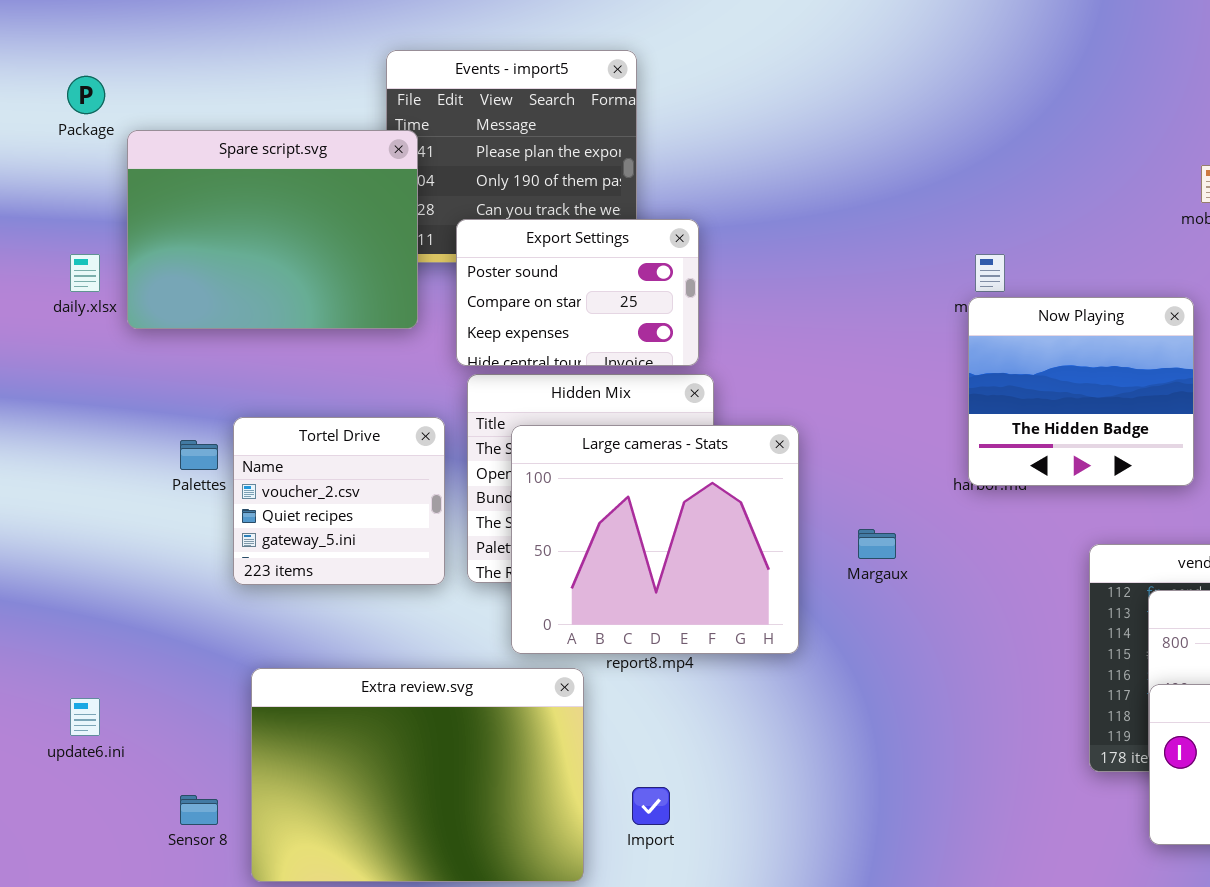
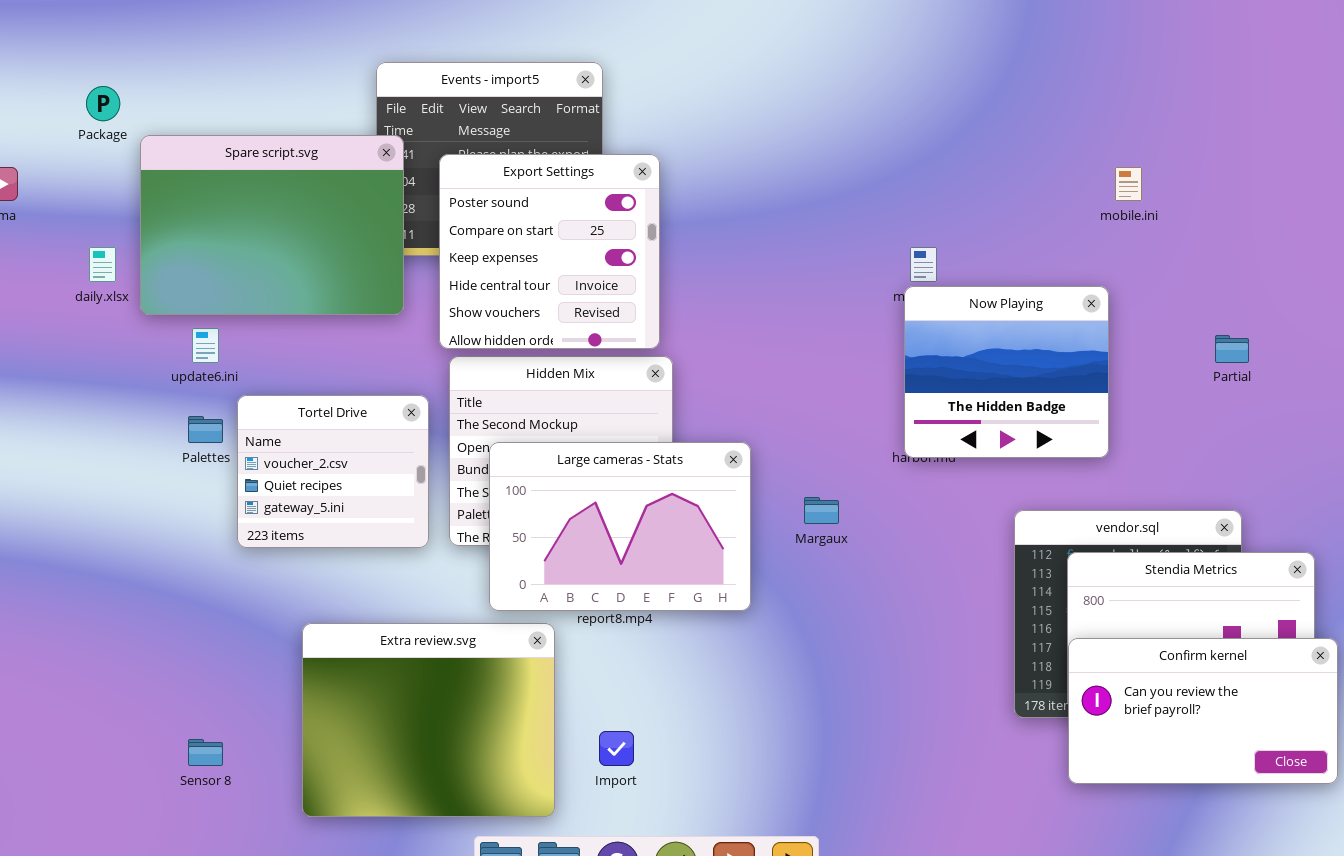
Export Settings: [456,219,699,366] -> [439,154,660,349], resized
Large cameras - Stats: [511,425,799,654] -> [489,442,751,611], resized
Extra review.svg: [251,668,584,882] -> [302,623,555,817], resized
update6.ini: [70,698,100,736] -> [192,328,219,363], moved

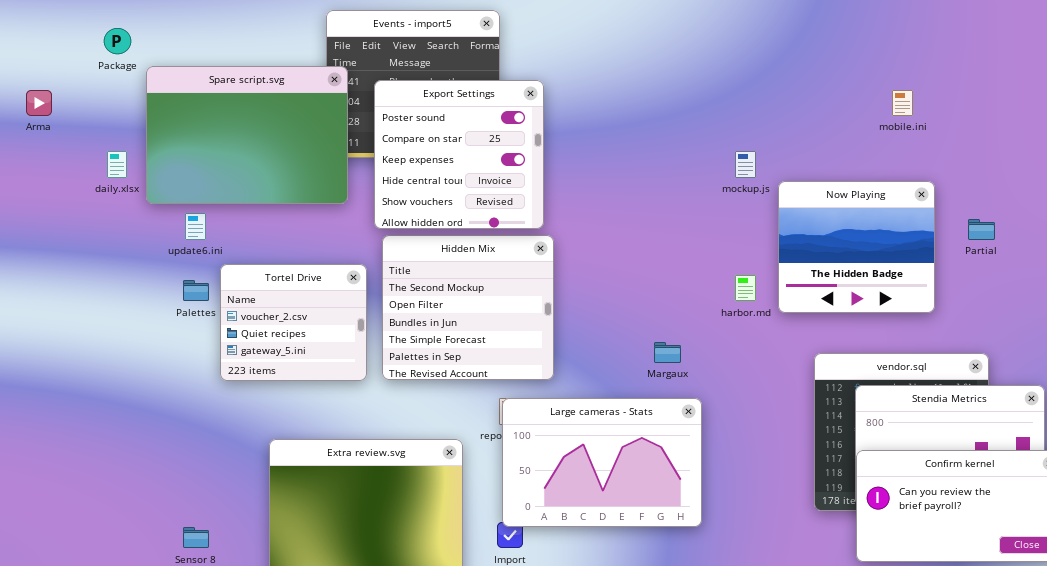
Now Playing: [904,286,1109,458] -> [778,181,935,313], moved
Large cameras - Stats: [489,442,751,611] -> [502,398,702,527], moved

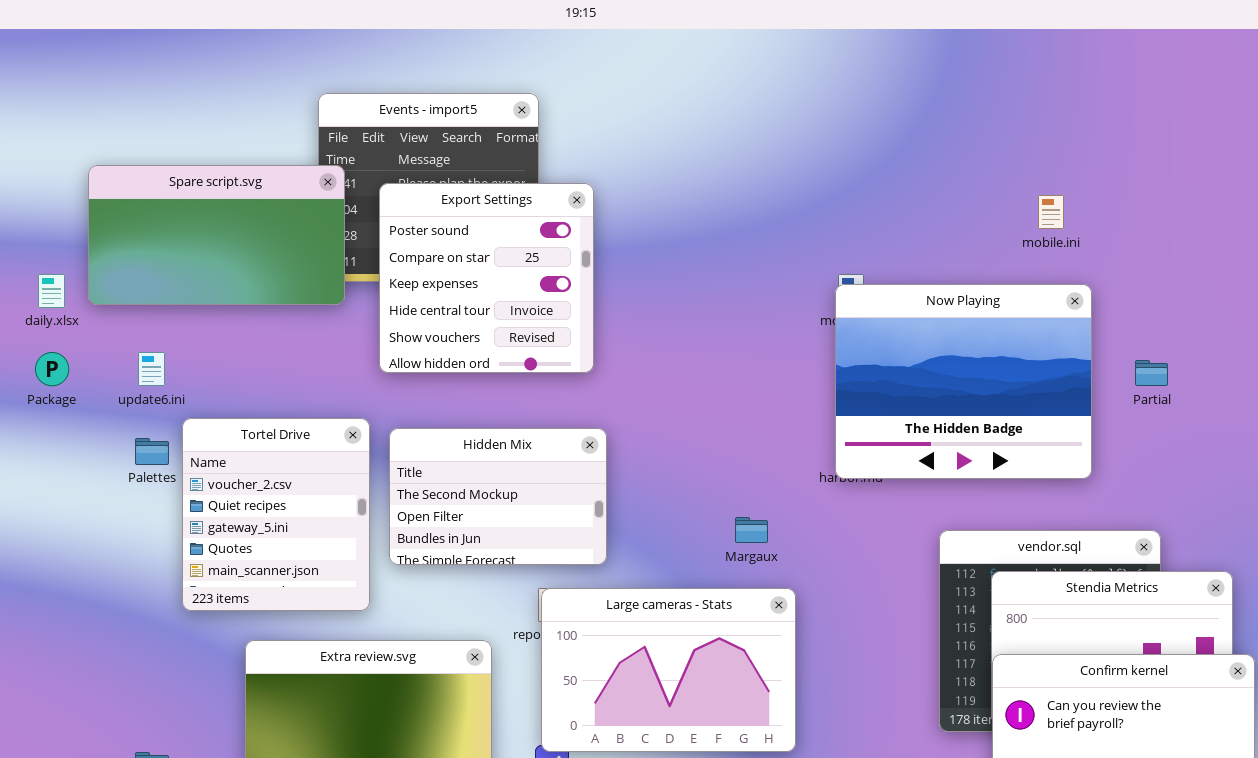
Package: [104,28,131,54] -> [35,352,69,386], moved
Spare script.svg: [146,66,348,204] -> [88,165,345,305], resized
Now Playing: [778,181,935,313] -> [835,284,1092,479], resized
Hidden Mix: [382,235,554,380] -> [389,428,607,565], resized
Tortel Drive: [220,264,367,381] -> [182,418,370,611], resized

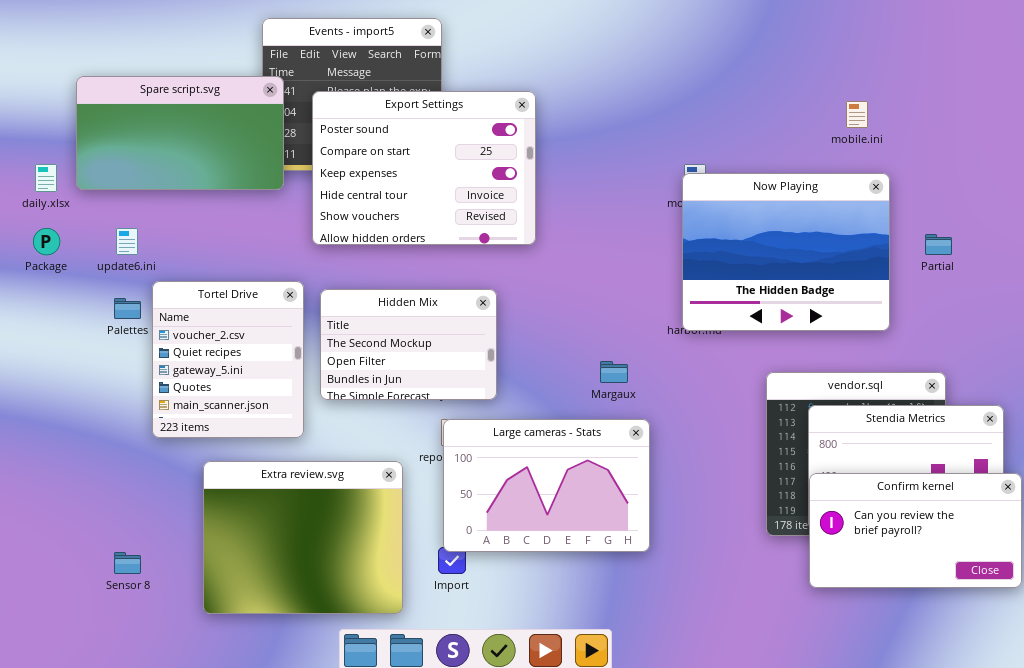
Export Settings: [379,183,594,373] -> [312,91,536,245], resized

